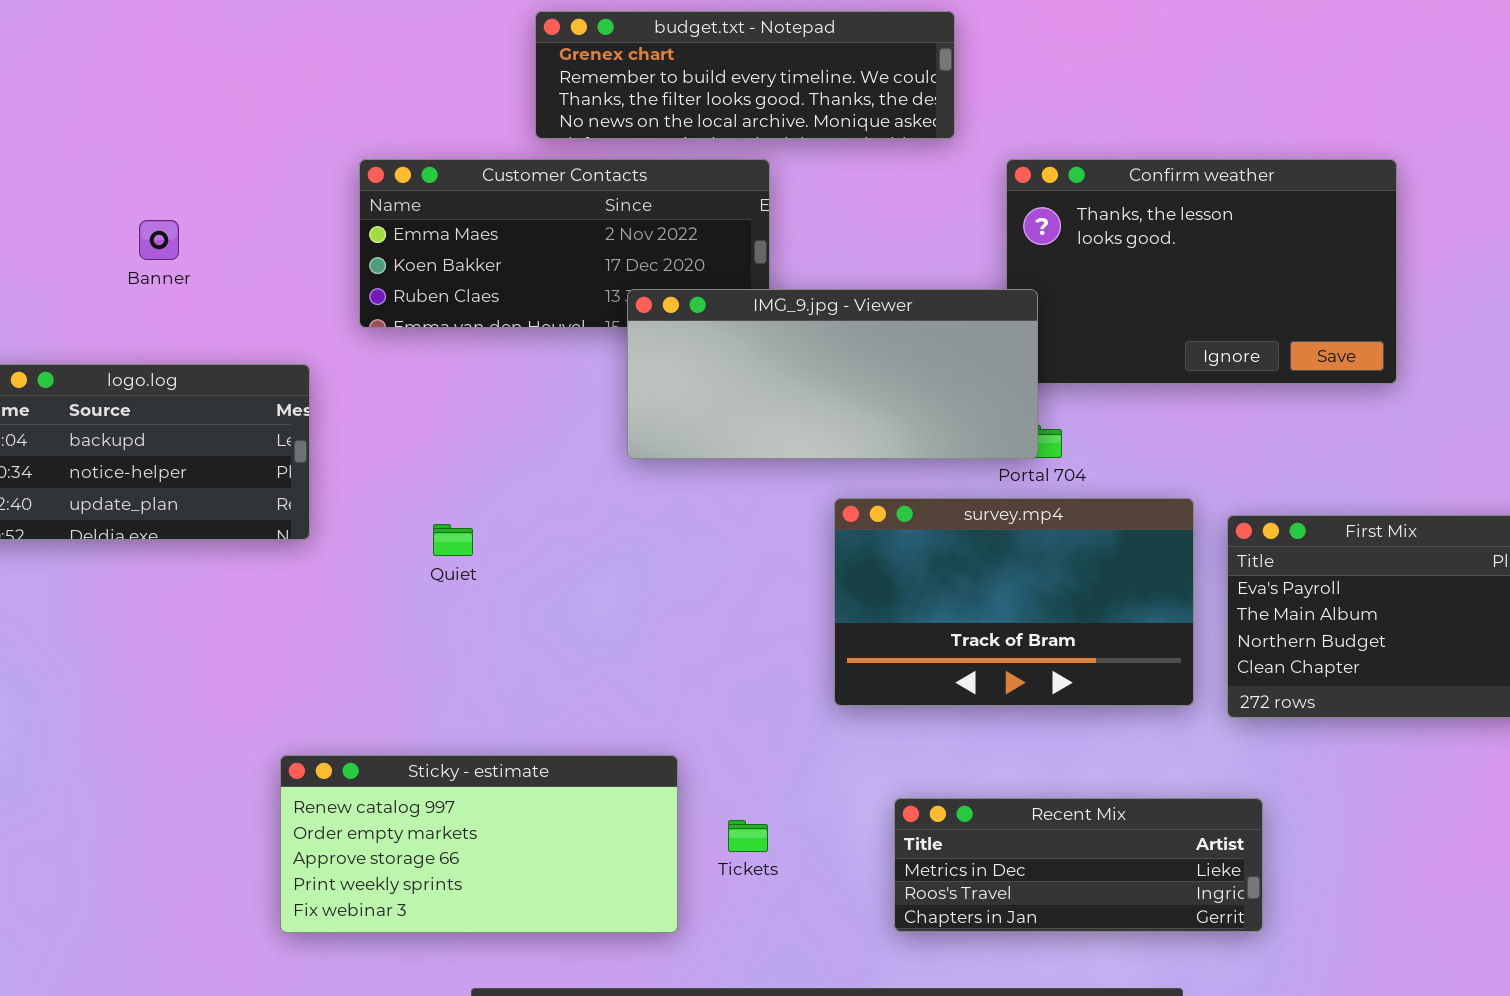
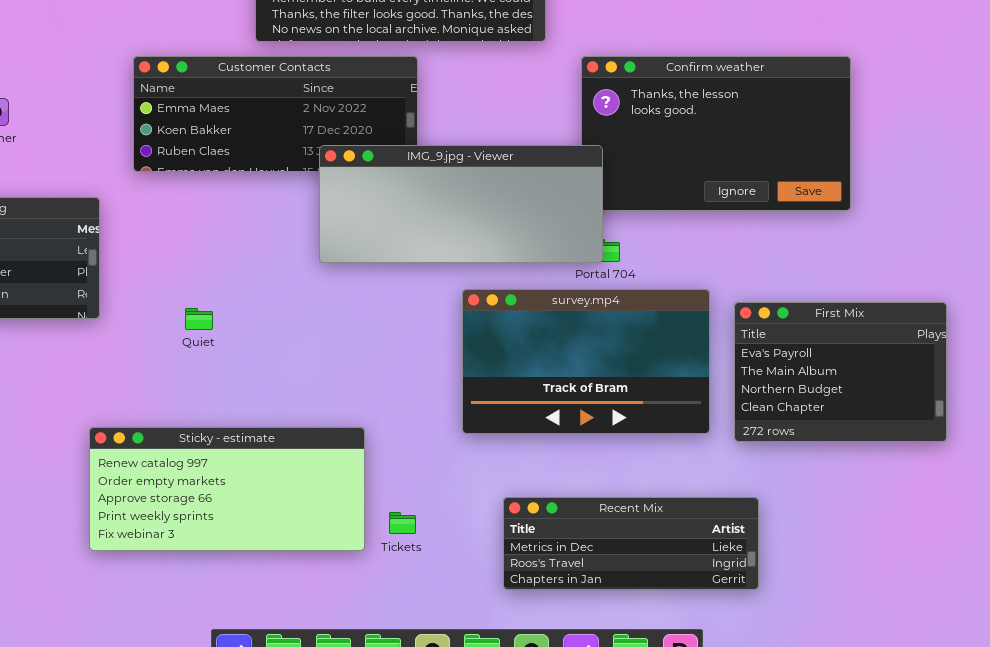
Sticky - estimate: [280,755,678,933] -> [89,427,365,551], moved

